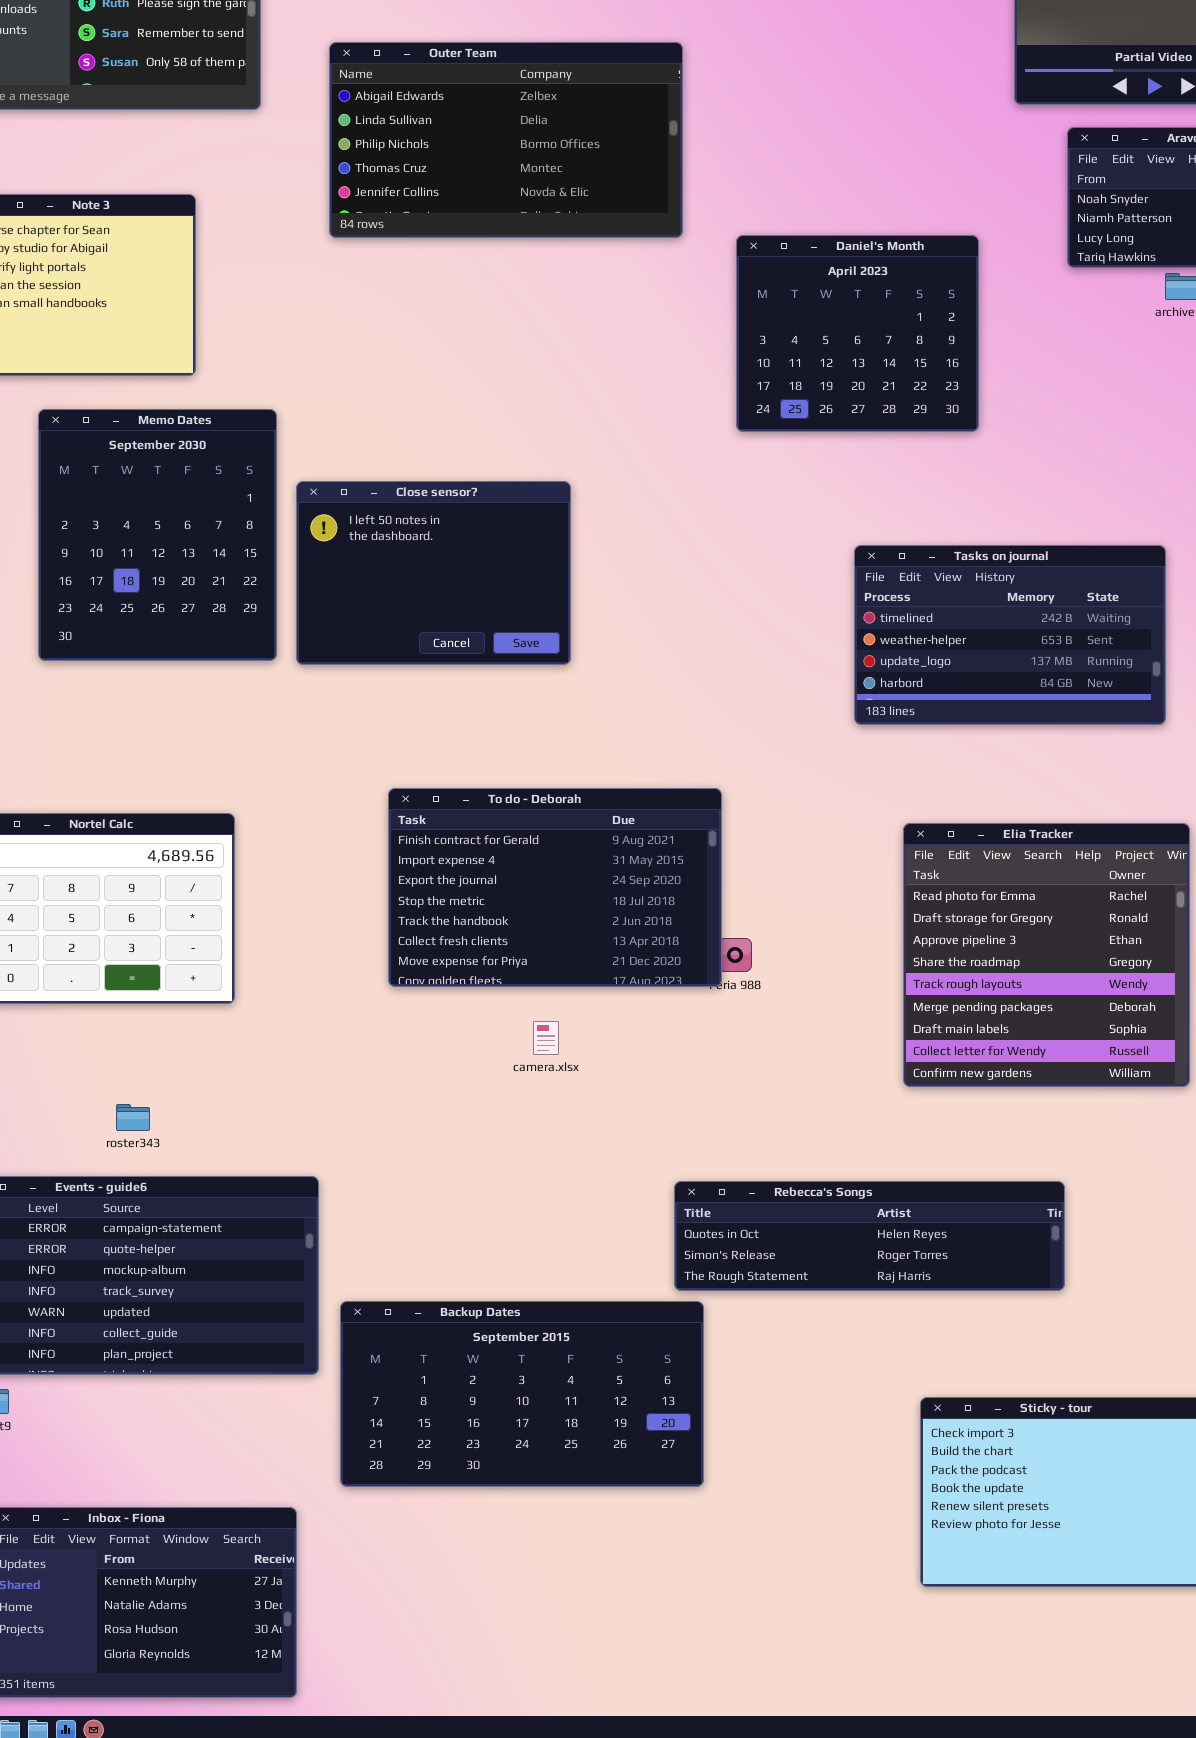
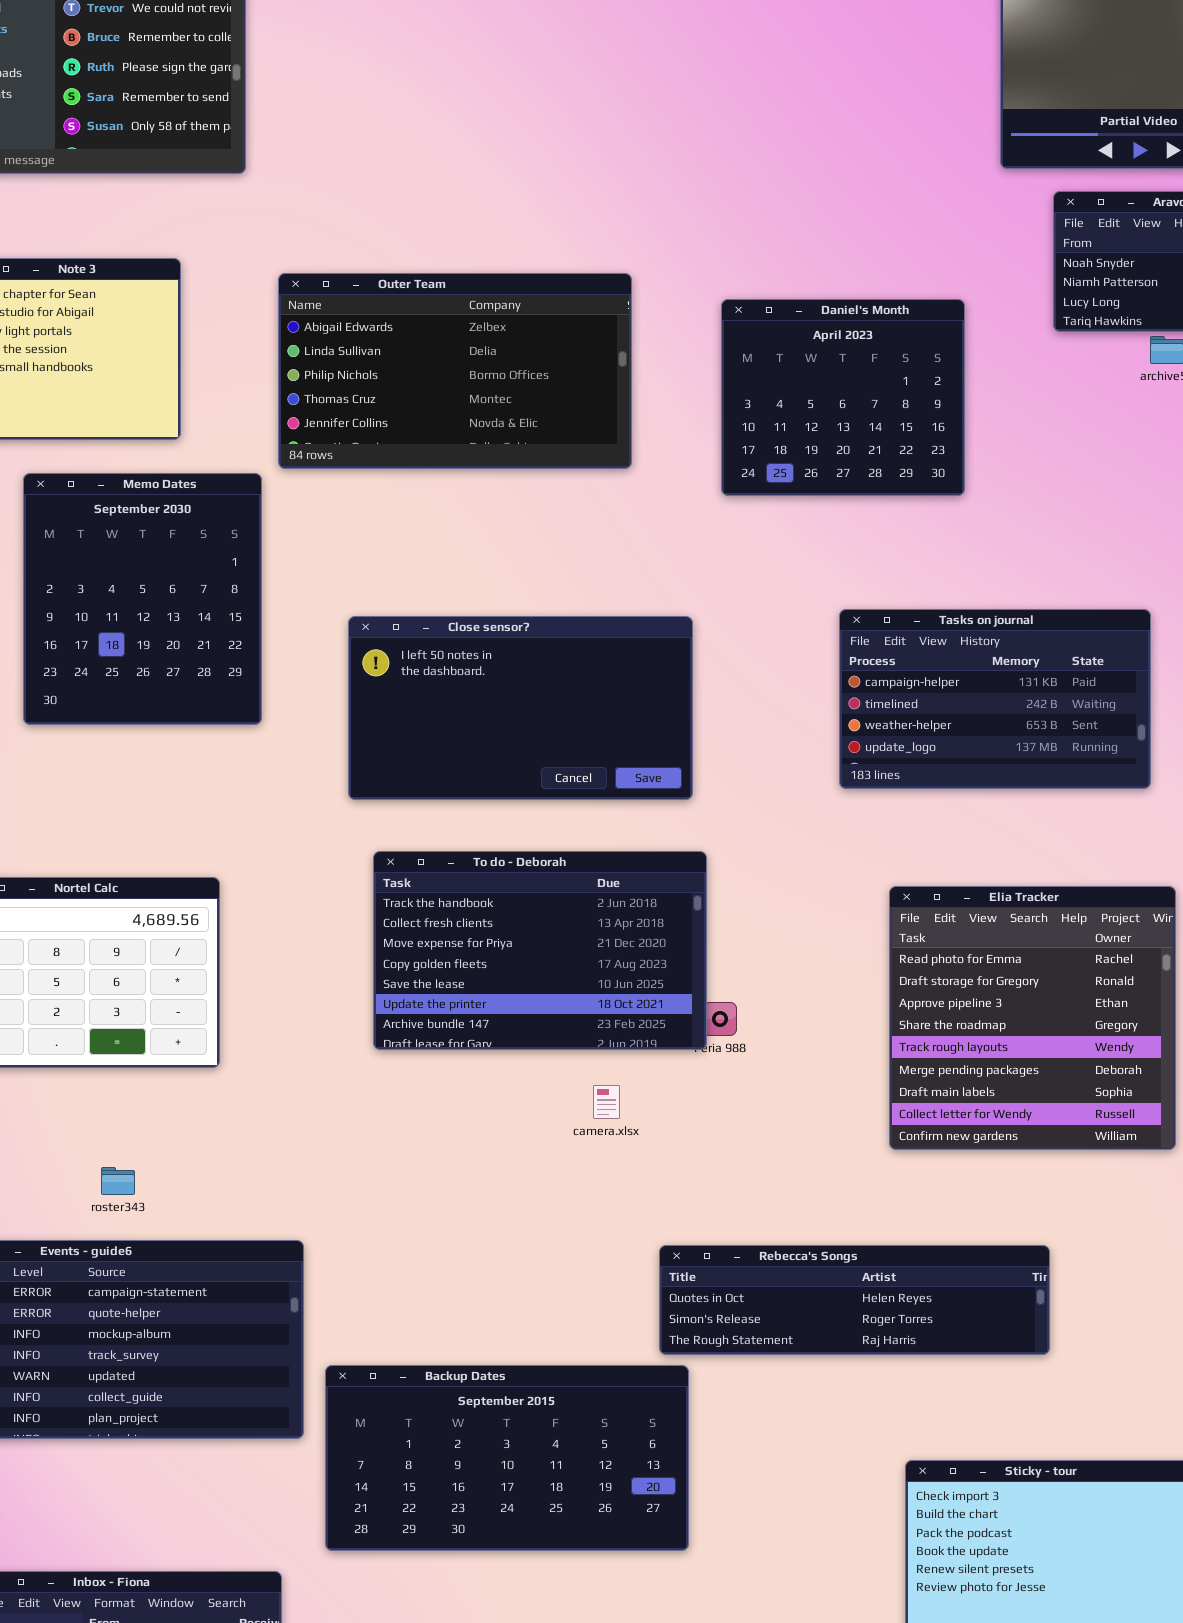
Outer Team: [329,42,683,238] -> [278,273,632,469], moved
Close sensor?: [296,481,571,665] -> [348,616,693,800], moved, resized
Tasks on journal: [854,545,1166,725] -> [839,609,1151,789], scrolled up 1 row
To do - Deborah: [388,788,722,987] -> [373,851,707,1050], scrolled down 4 rows
camera.xlsx: [533,1021,559,1055] -> [593,1085,620,1119], moved

